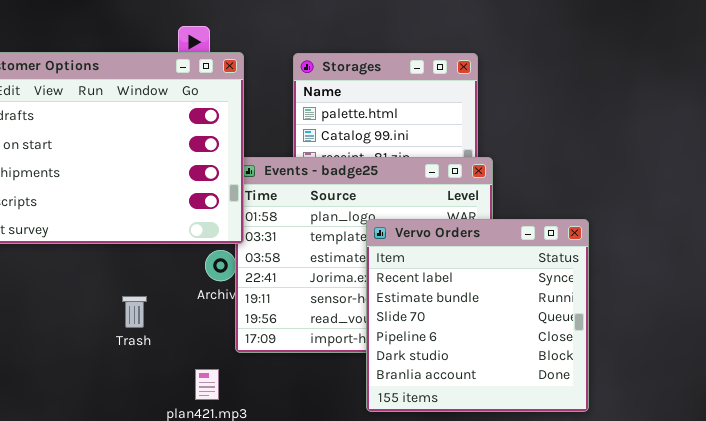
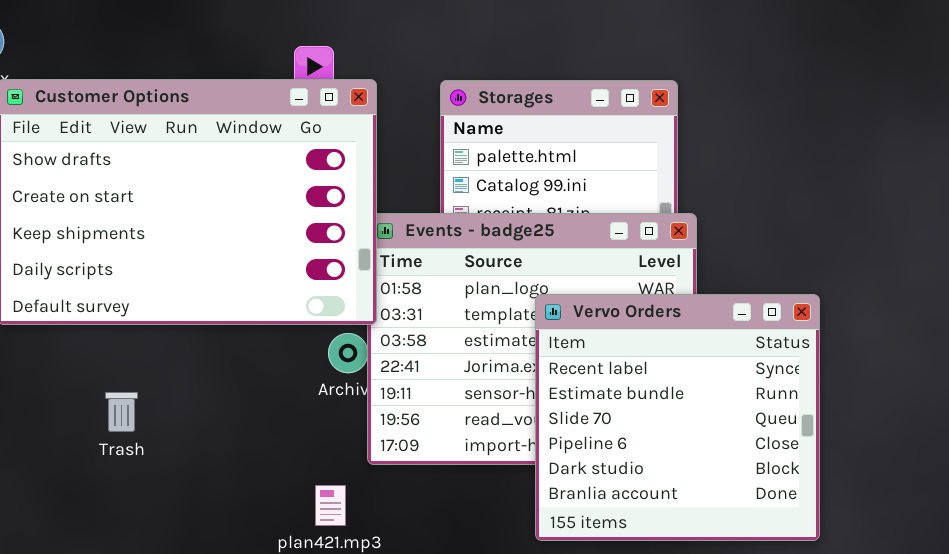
Trash: [122,296,147,328] -> [105,392,138,432], moved

